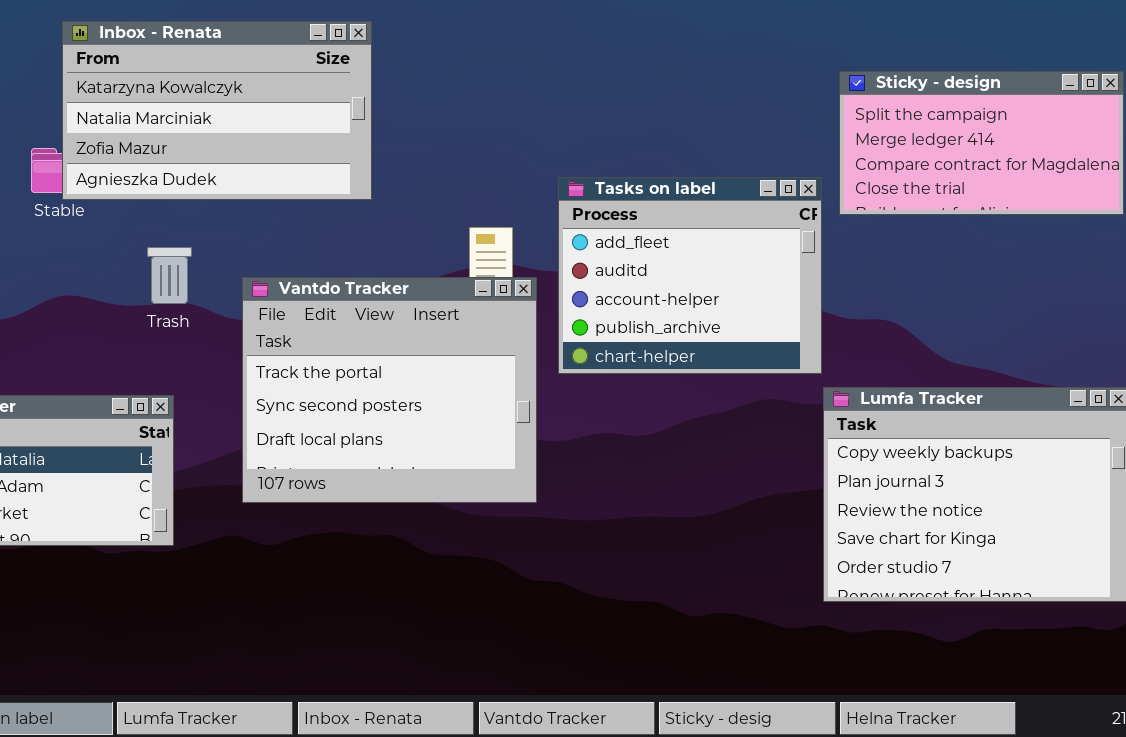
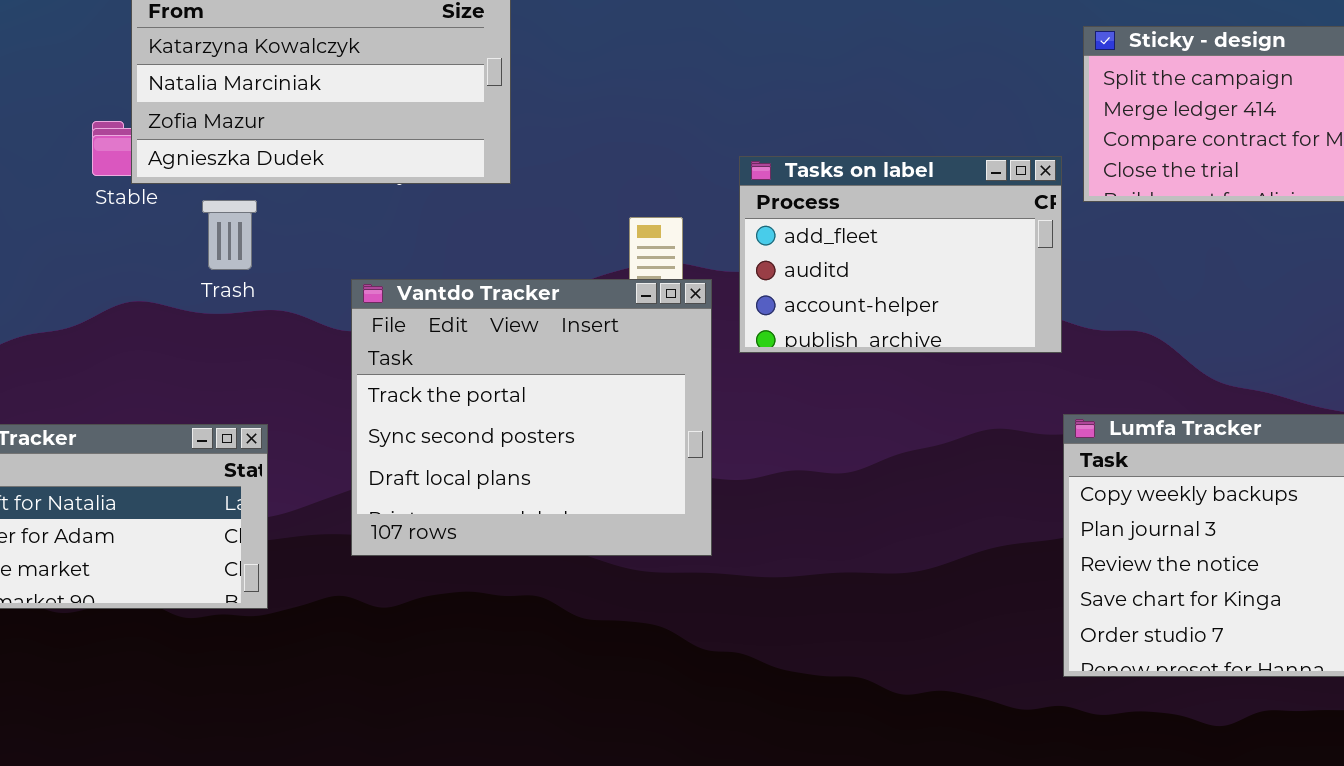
Tasks on label: [558,177,822,374] -> [739,156,1062,353], resized
Trash: [147,247,192,304] -> [202,200,257,270], moved

